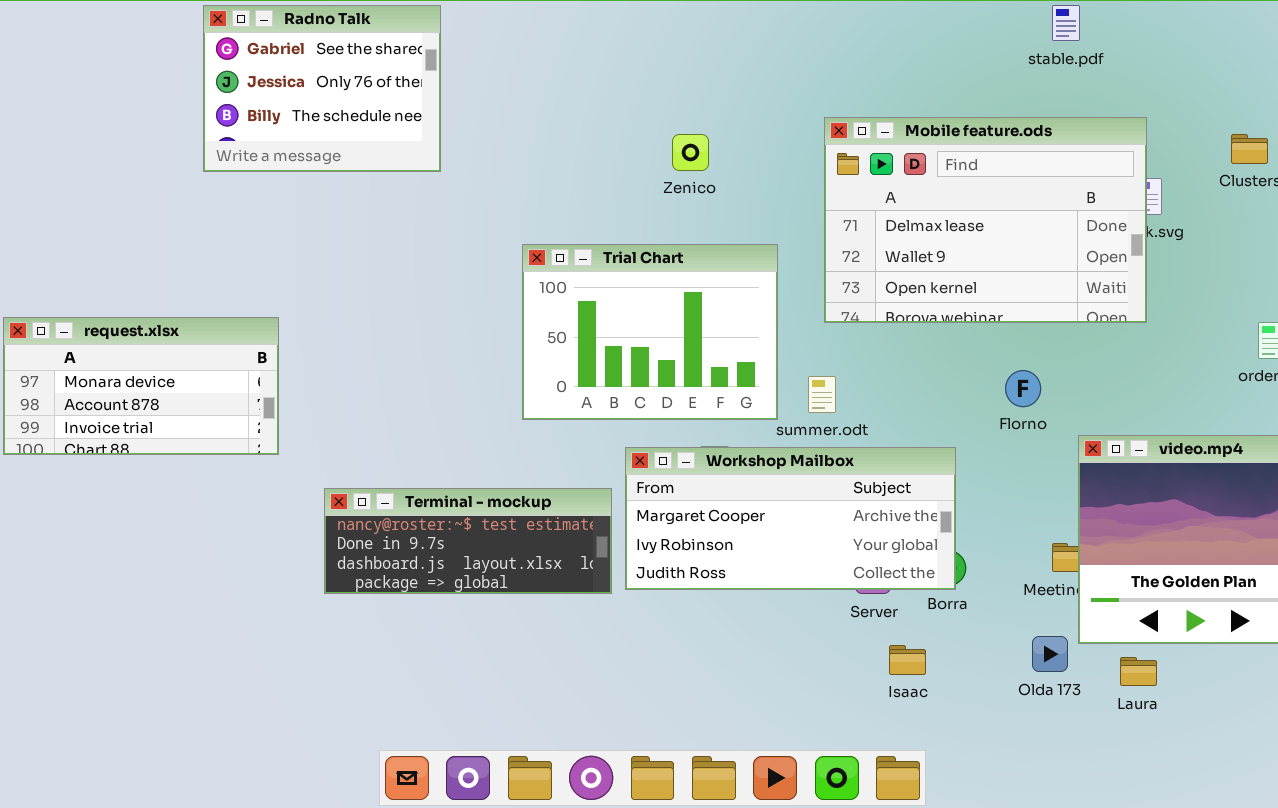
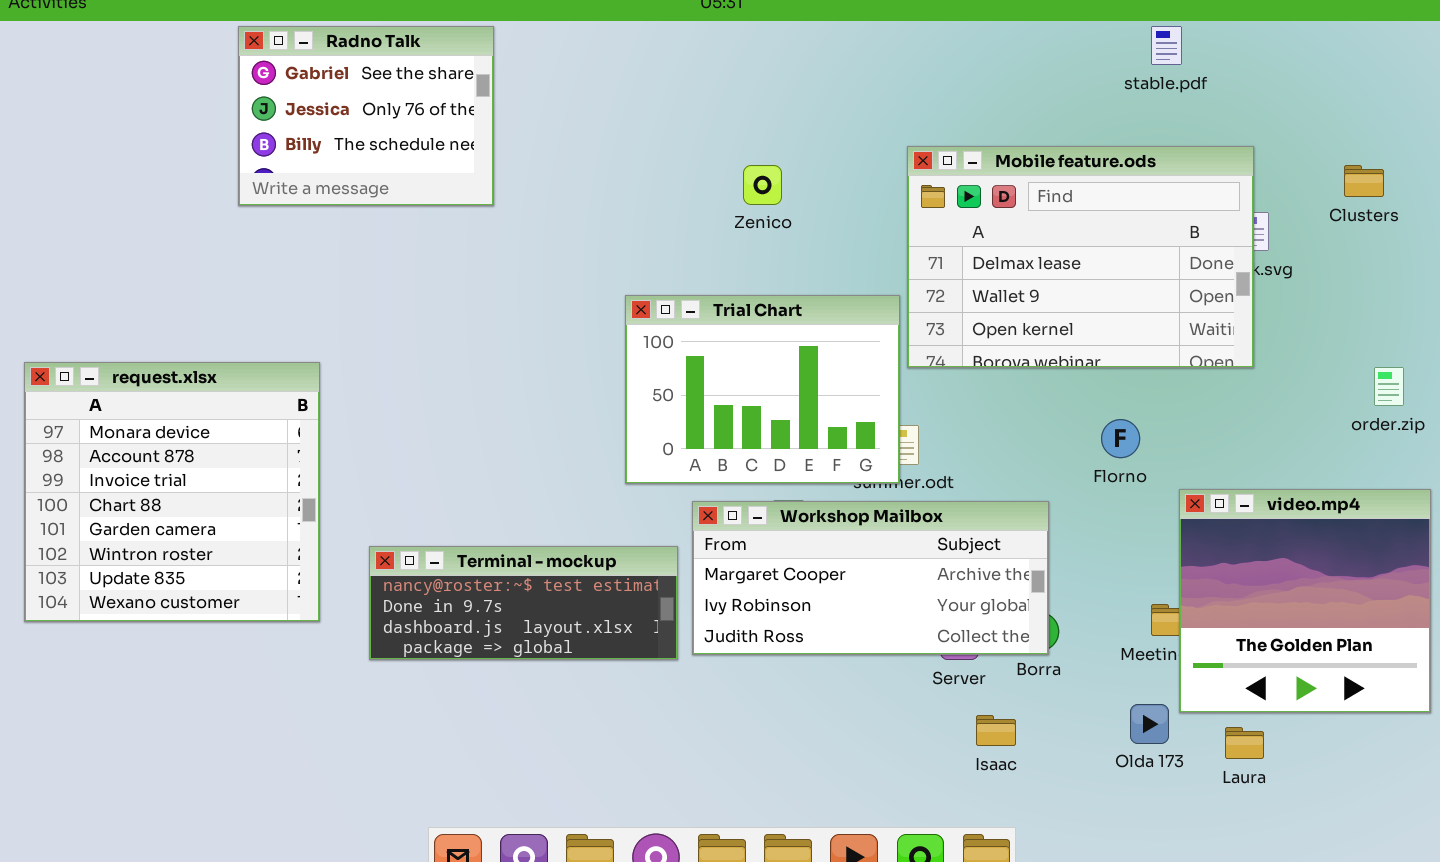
Trial Chart: [522,244,778,420] -> [625,295,900,484], moved
request.xlsx: [3,317,279,455] -> [24,362,320,622], resized

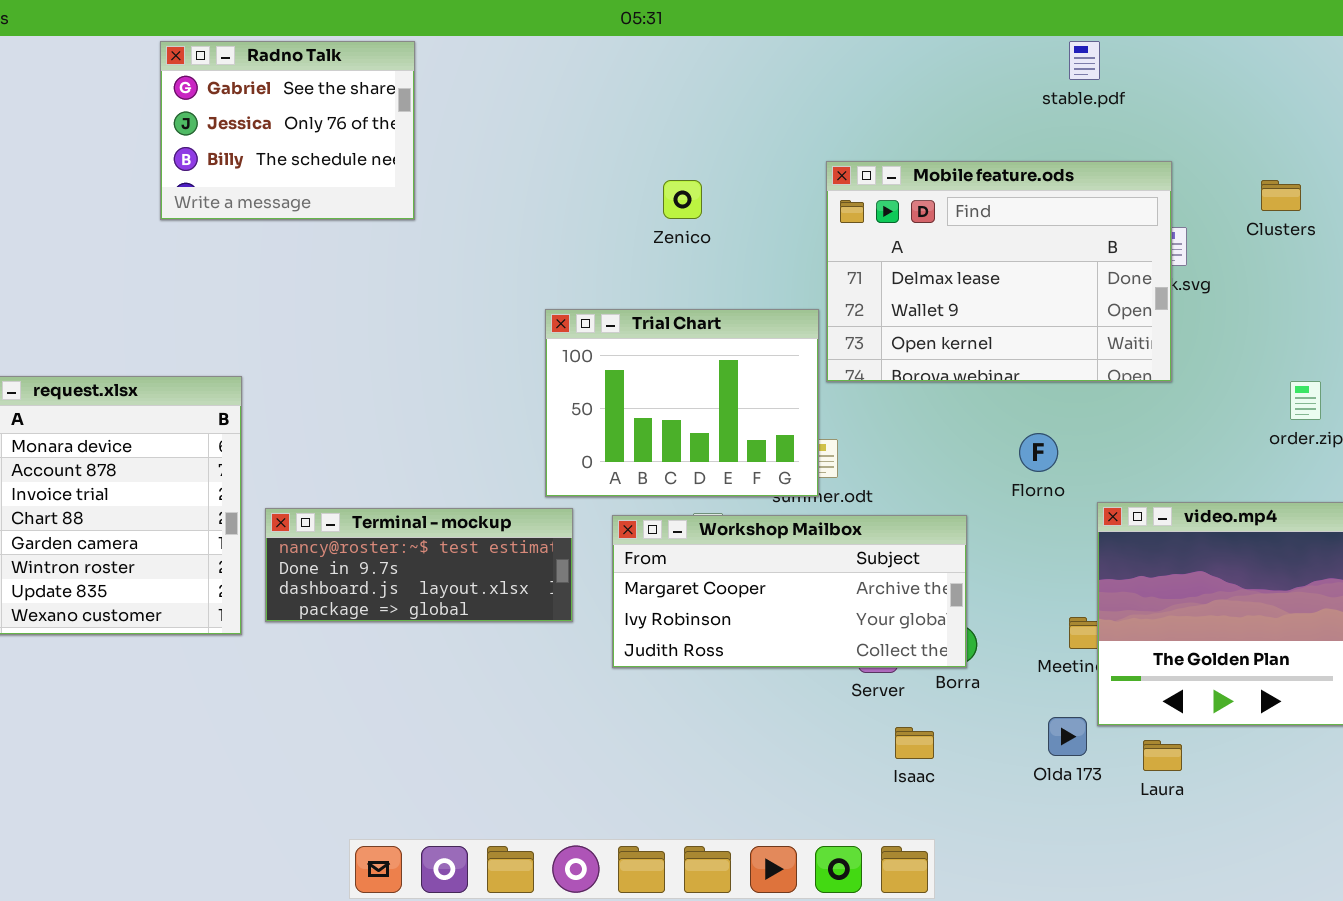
Terminal - mockup: [369,546,678,660] -> [265,508,573,622], moved

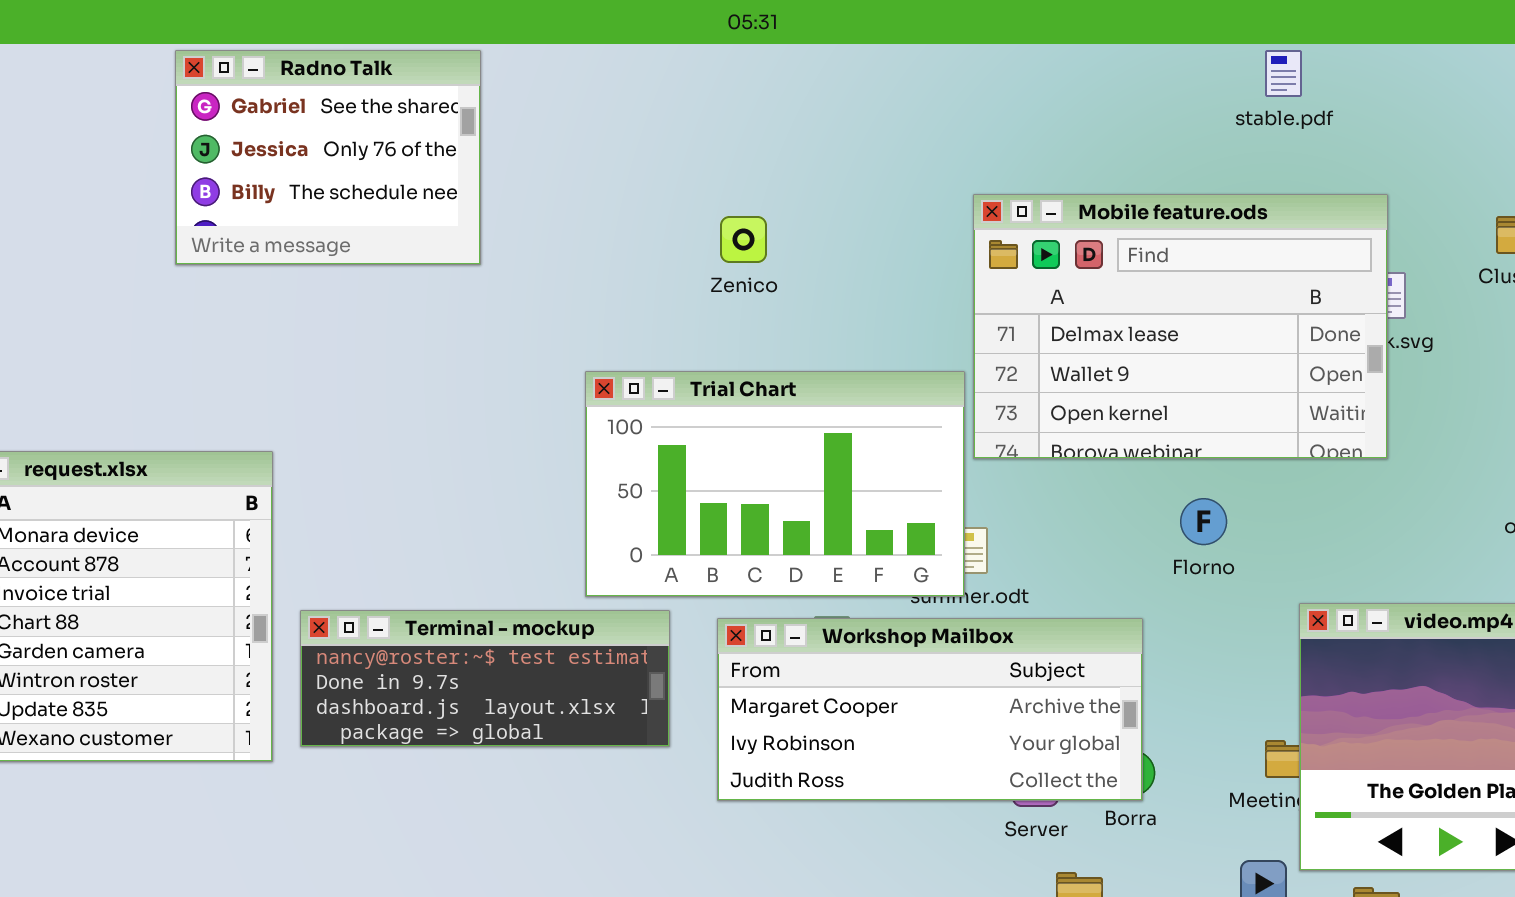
Zenico: [663,180,702,219] -> [720,216,767,263], moved
Trial Chart: [545,309,819,497] -> [585,371,965,597], resized
Florno: [1019,433,1058,472] -> [1180,498,1227,545], moved

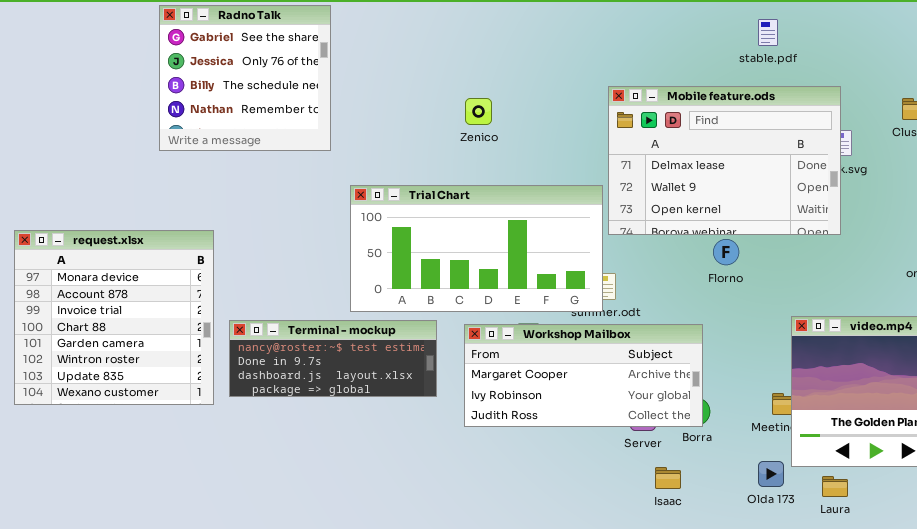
Radno Talk: [175,50,481,265] -> [159,5,331,151], resized
stable.pdf: [1265,50,1302,97] -> [758,19,778,46], moved
Trial Chart: [585,371,965,597] -> [350,185,603,312], resized
Florno: [1180,498,1227,545] -> [713,239,739,265], moved

